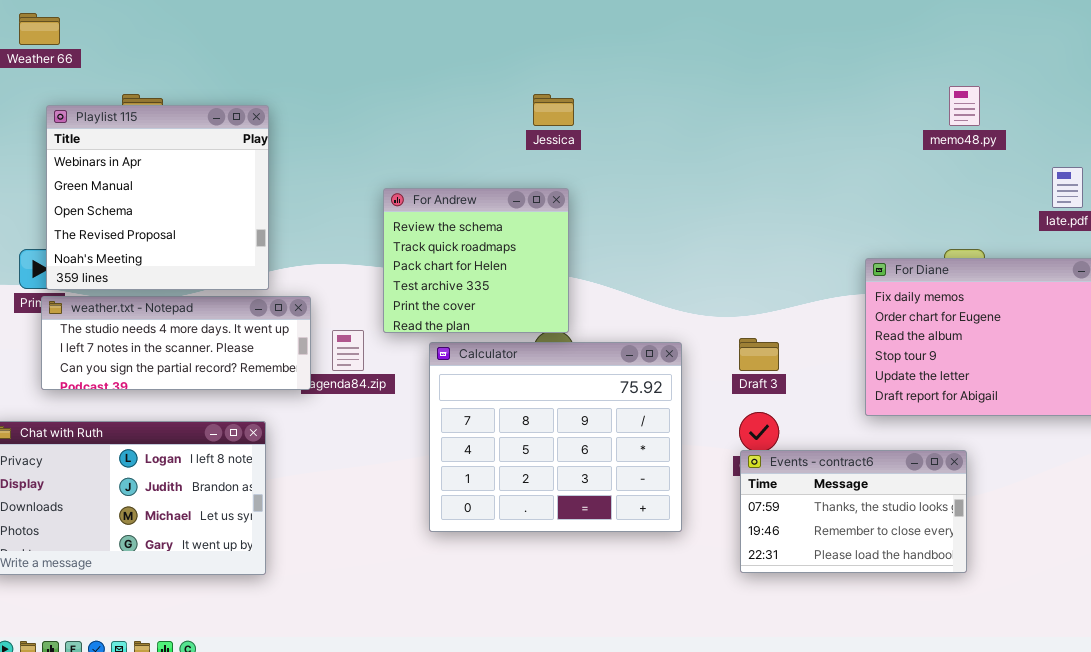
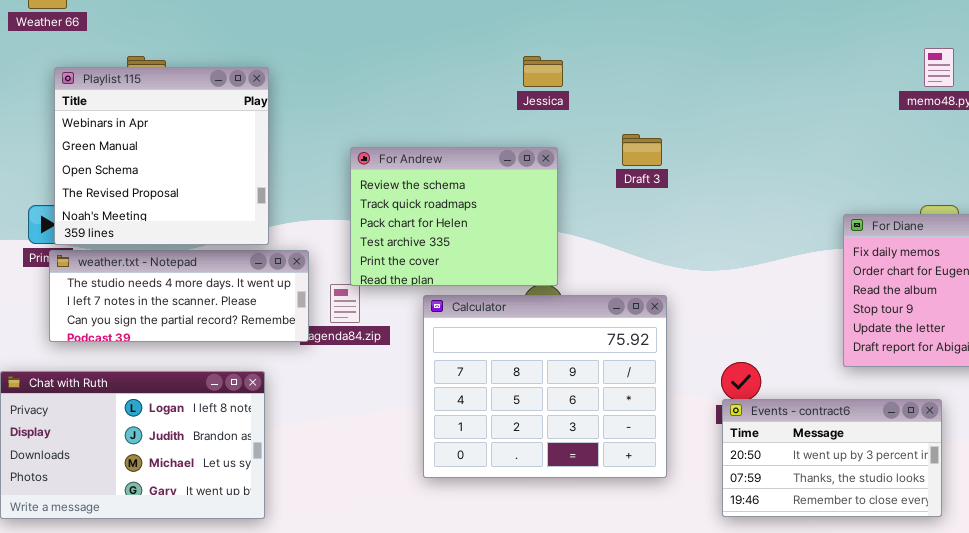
For Andrew: [383,188,569,333] -> [350,147,558,286], resized
Draft 3: [739,338,779,371] -> [622,134,662,166], moved
Events - contract6: [740,450,967,573] -> [722,399,942,517], scrolled up 1 row

